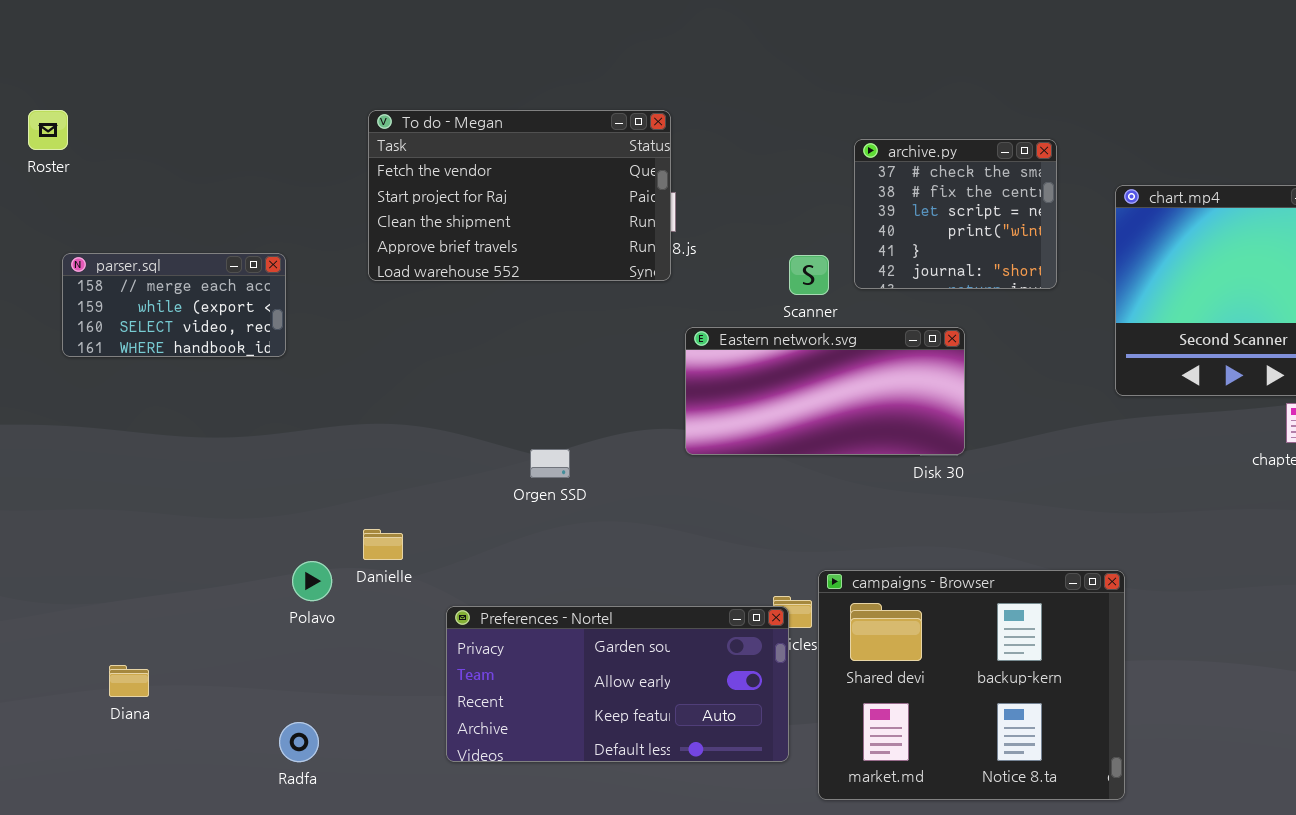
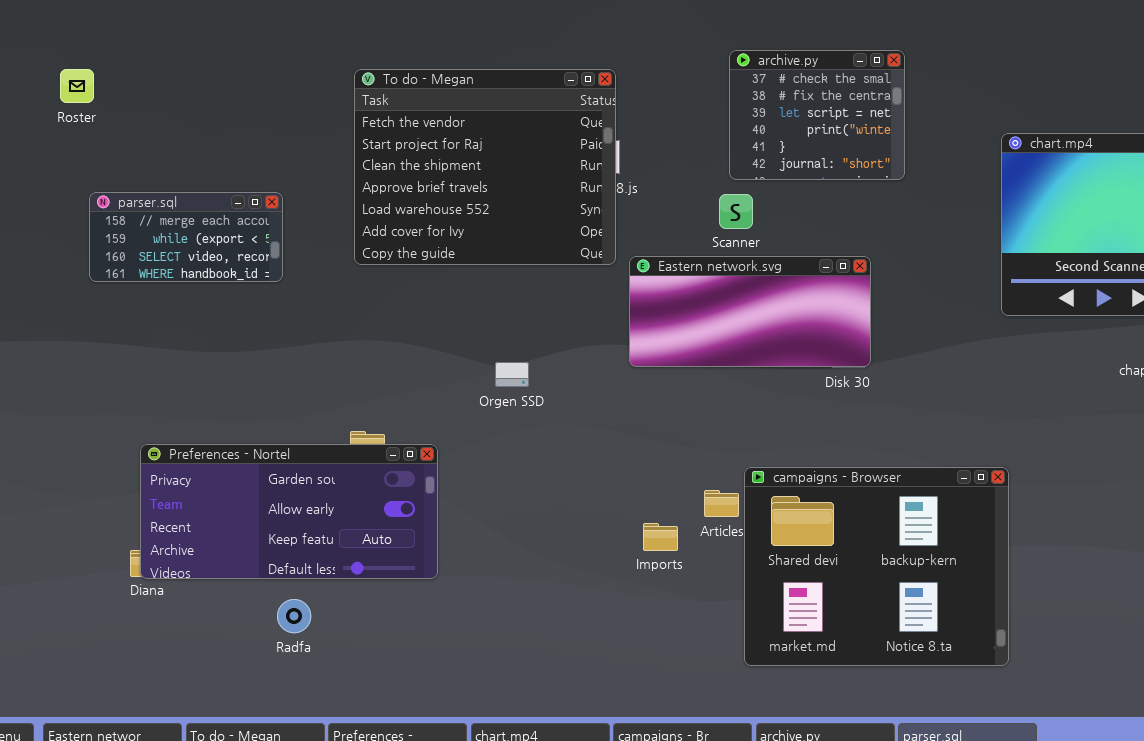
To do - Megan: [368,110,671,281] -> [354,69,616,265], resized
archive.py: [854,139,1057,289] -> [729,50,905,180], moved
Preferences - Nortel: [446,606,789,762] -> [140,444,438,579], moved

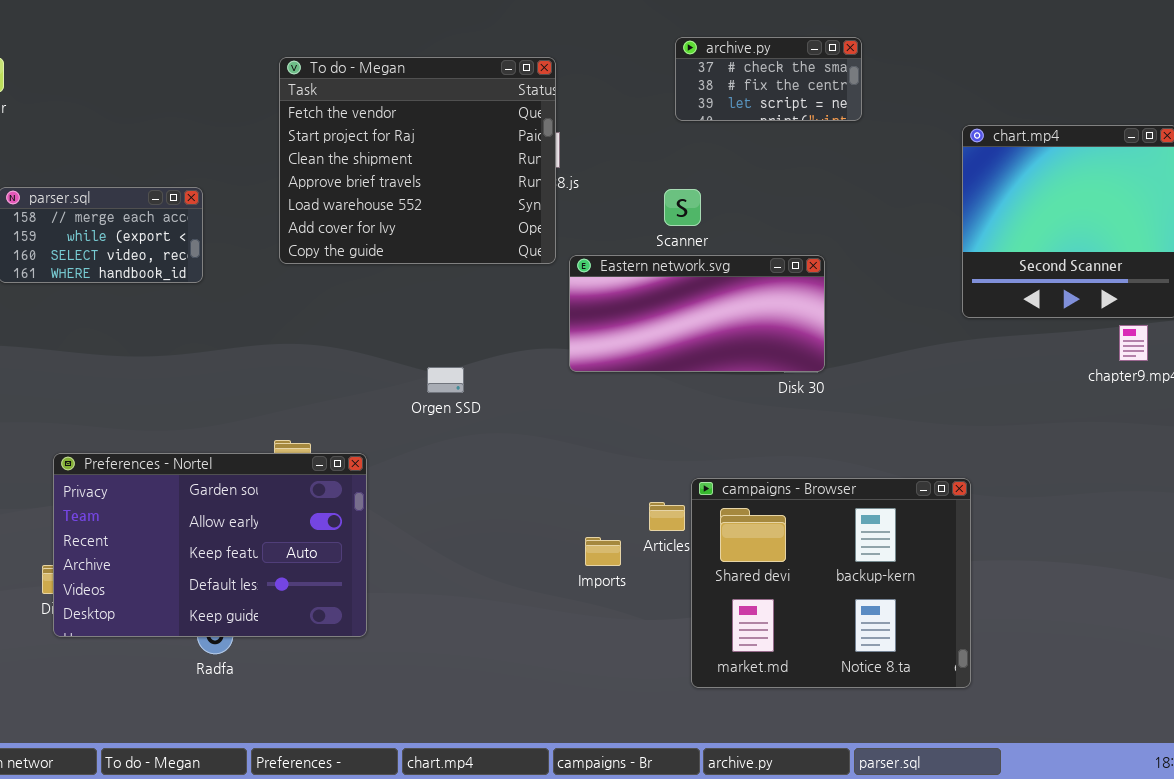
archive.py: [729,50,905,180] -> [675,37,862,121], resized
Preferences - Nortel: [140,444,438,579] -> [53,453,367,637], resized

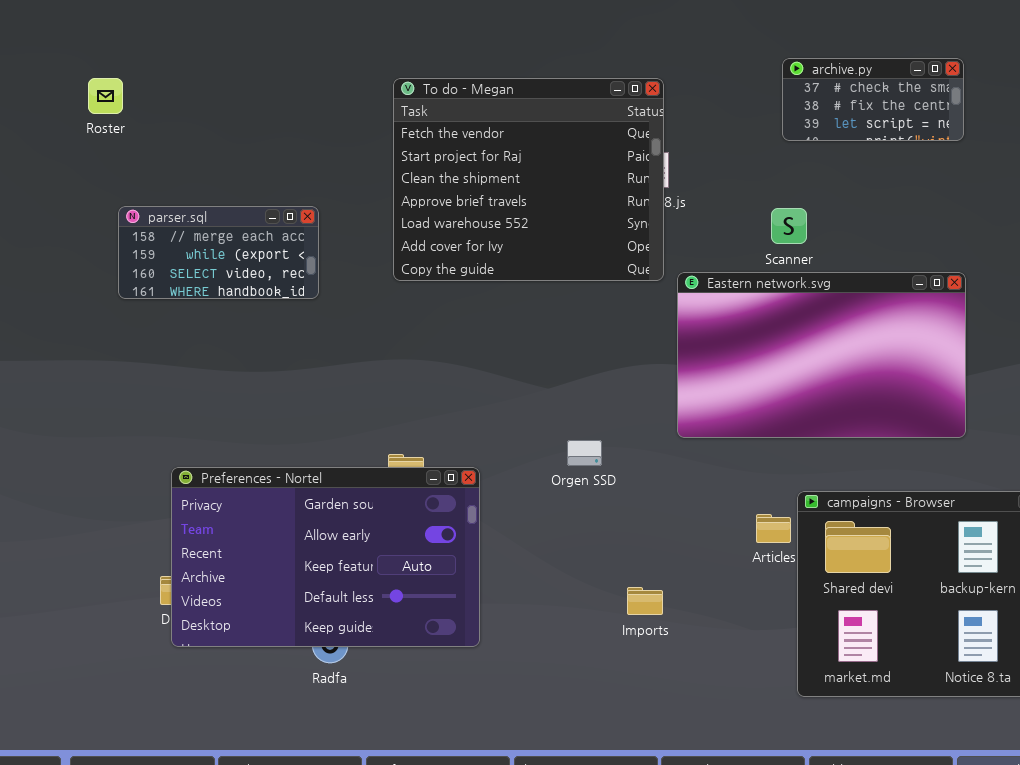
Eastern network.svg: [569,255,825,372] -> [677,272,966,438], resized
Orgen SSD: [427,367,464,393] -> [567,440,602,466], moved
Imports: [585,537,621,566] -> [627,587,663,615], moved

